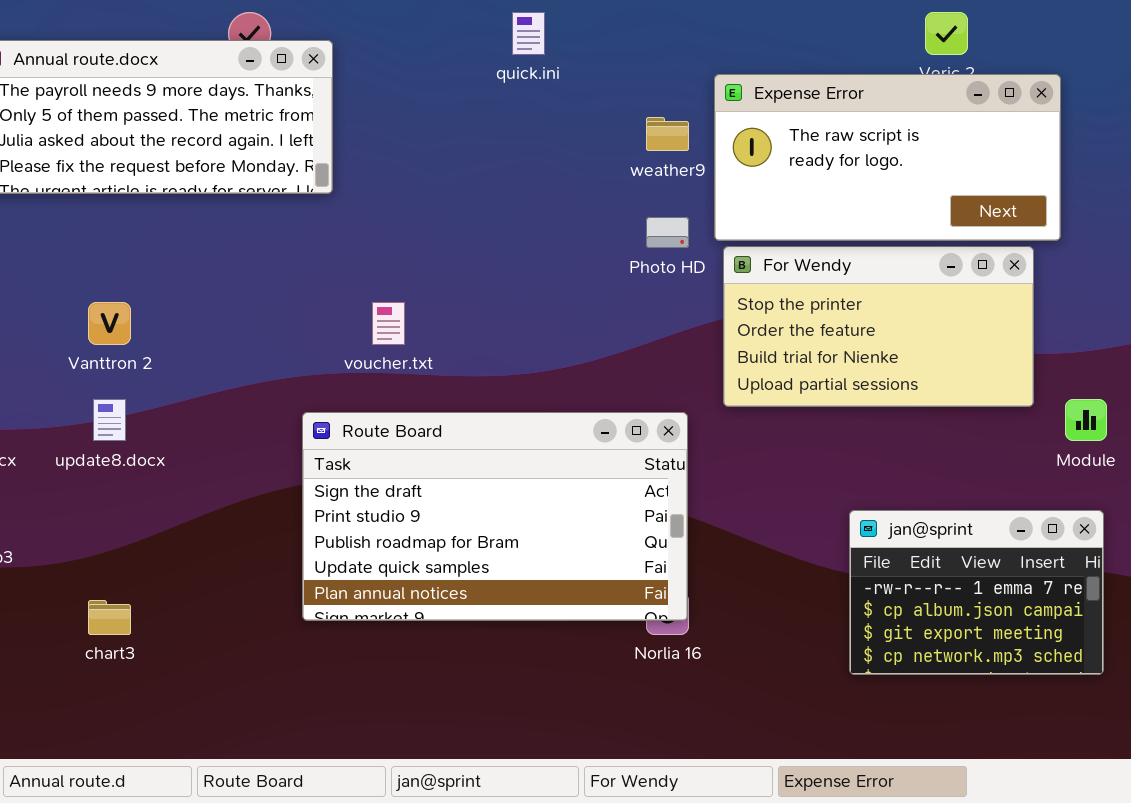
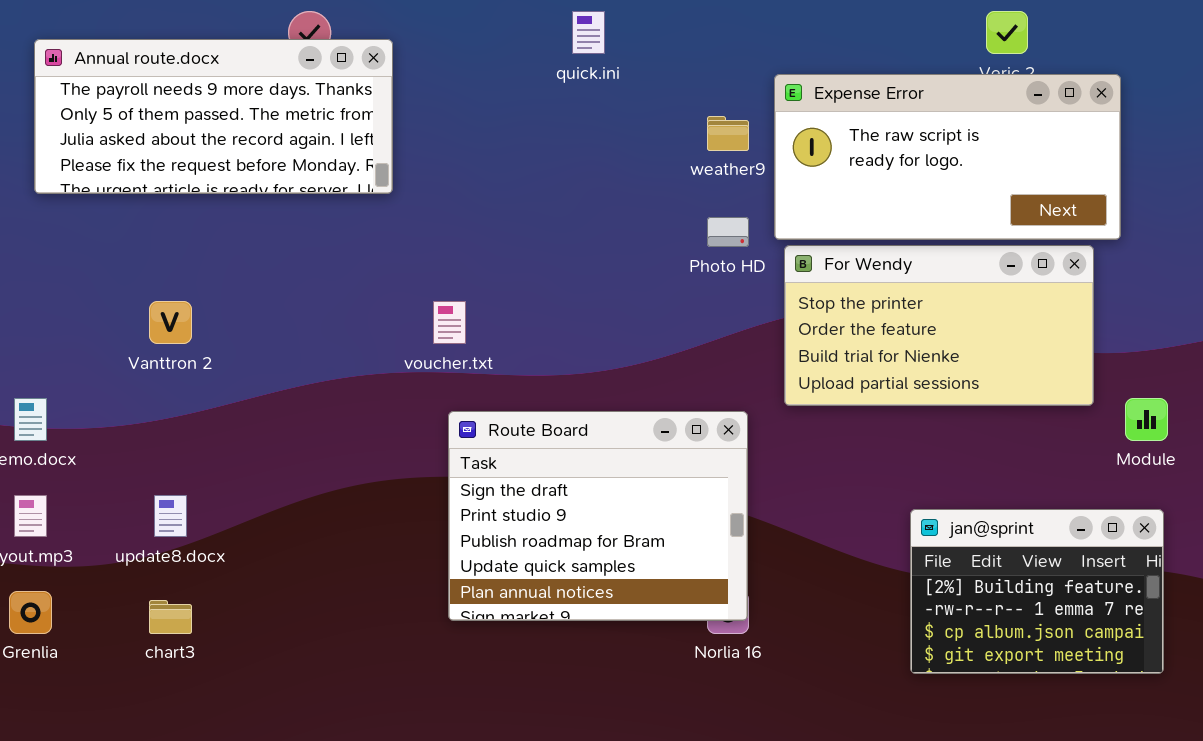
update8.docx: [93,399,126,441] -> [154,495,187,537], moved
Route Board: [302,412,688,621] -> [448,411,748,621], resized
jan@sprint: [849,510,1104,675] -> [910,509,1164,674], scrolled up 1 row

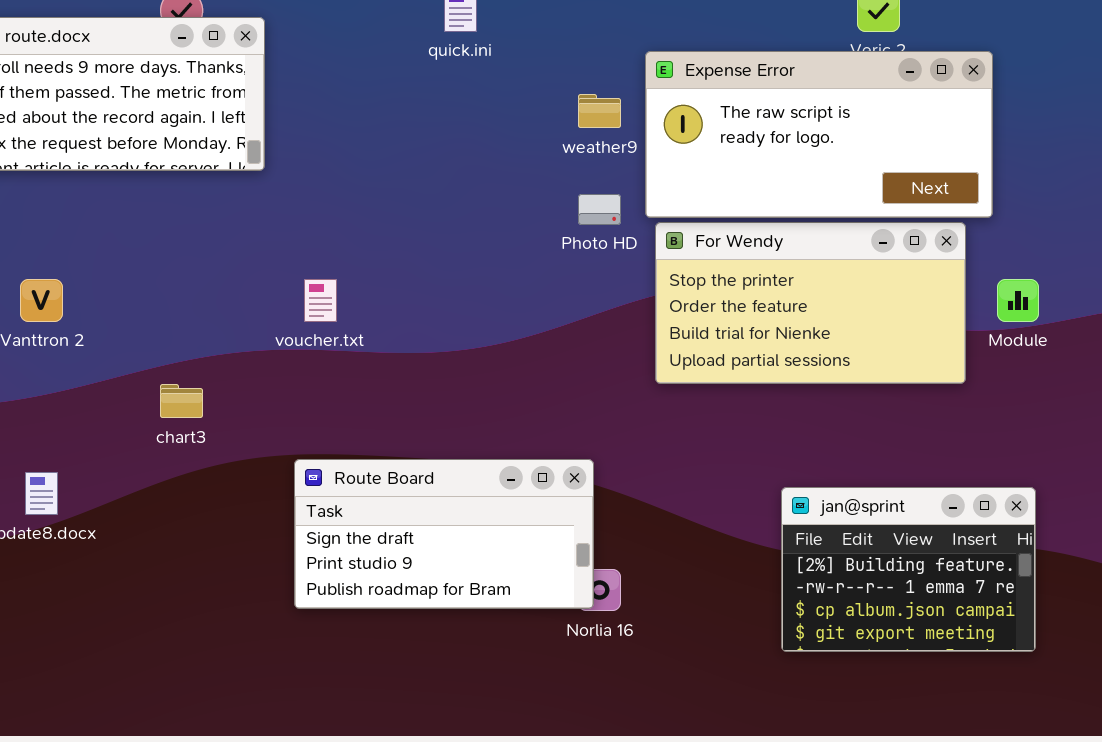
Module: [1125,398,1168,441] -> [997,279,1039,322], moved
Route Board: [448,411,748,621] -> [294,459,594,609], moved, resized
chart3: [149,600,192,634] -> [160,384,203,418], moved

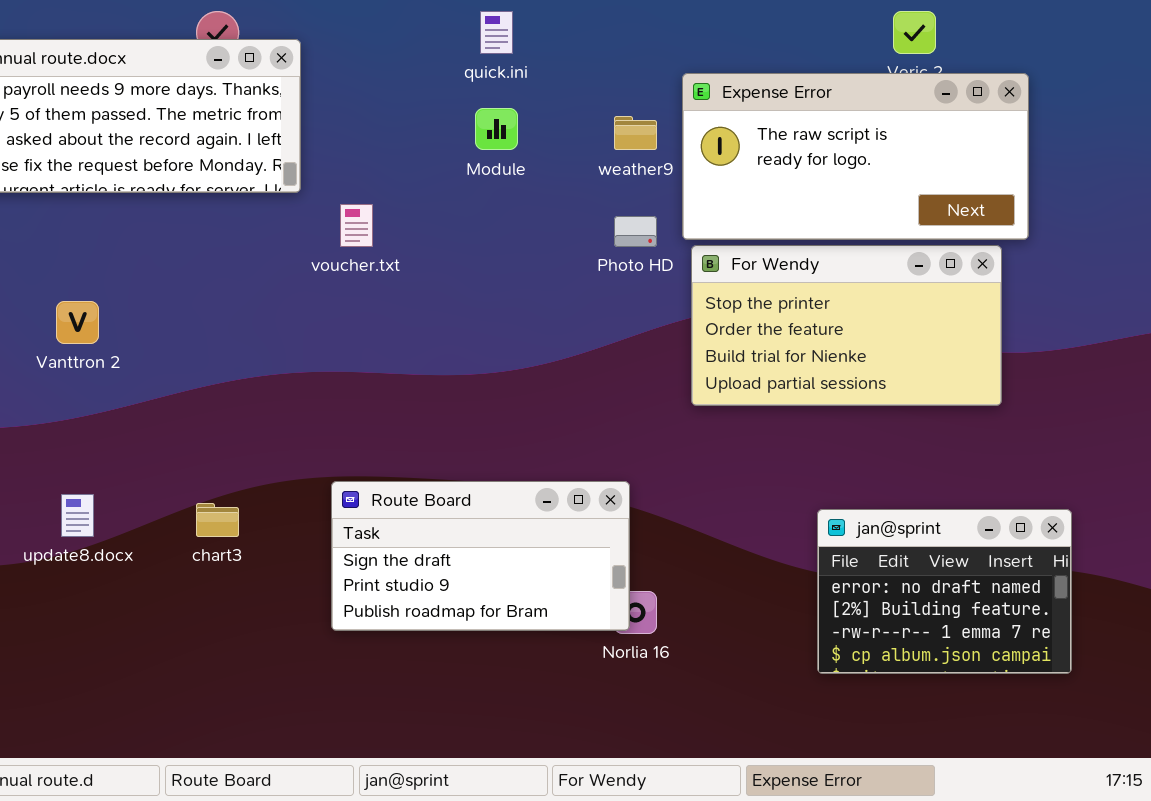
voucher.txt: [304,279,337,322] -> [340,204,373,247], moved
Module: [997,279,1039,322] -> [475,108,518,150], moved
chart3: [160,384,203,418] -> [196,503,239,537], moved
jan@sprint: [781,487,1036,652] -> [817,509,1072,674], scrolled up 1 row

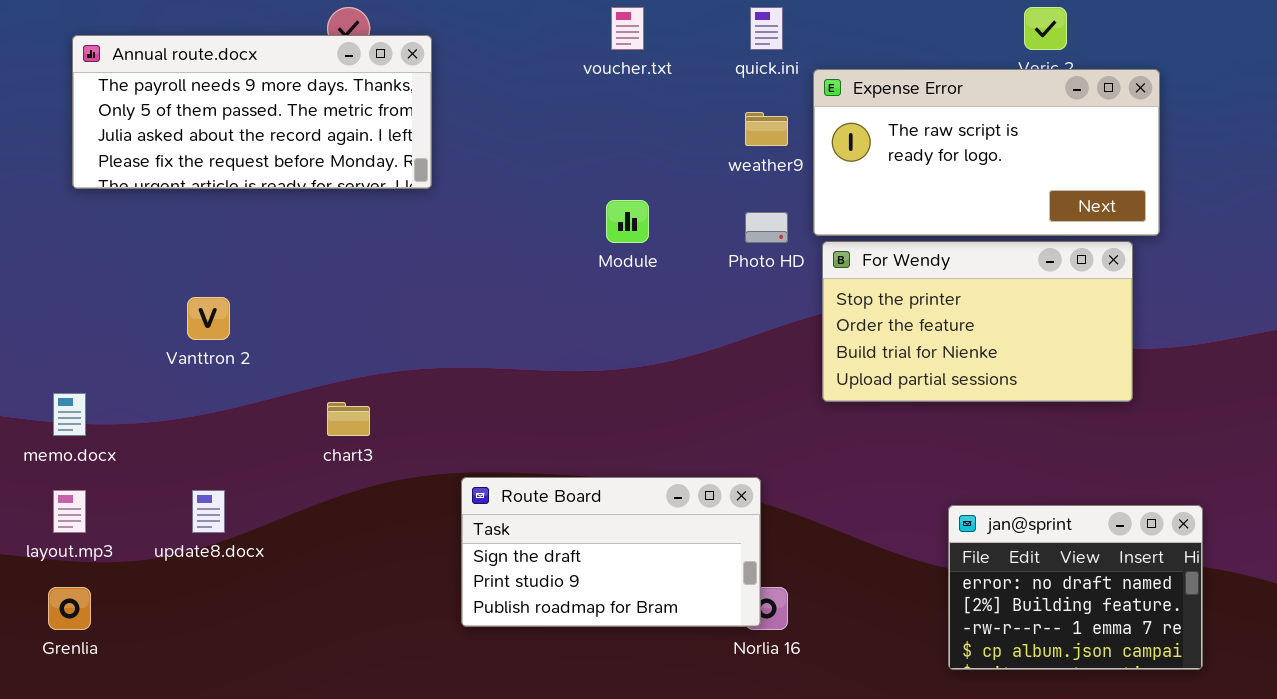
quick.ini: [480,11,513,54] -> [750,7,783,50], moved
Module: [475,108,518,150] -> [606,200,649,243], moved
voucher.txt: [340,204,373,247] -> [611,7,644,50], moved
chart3: [196,503,239,537] -> [327,402,370,436], moved

